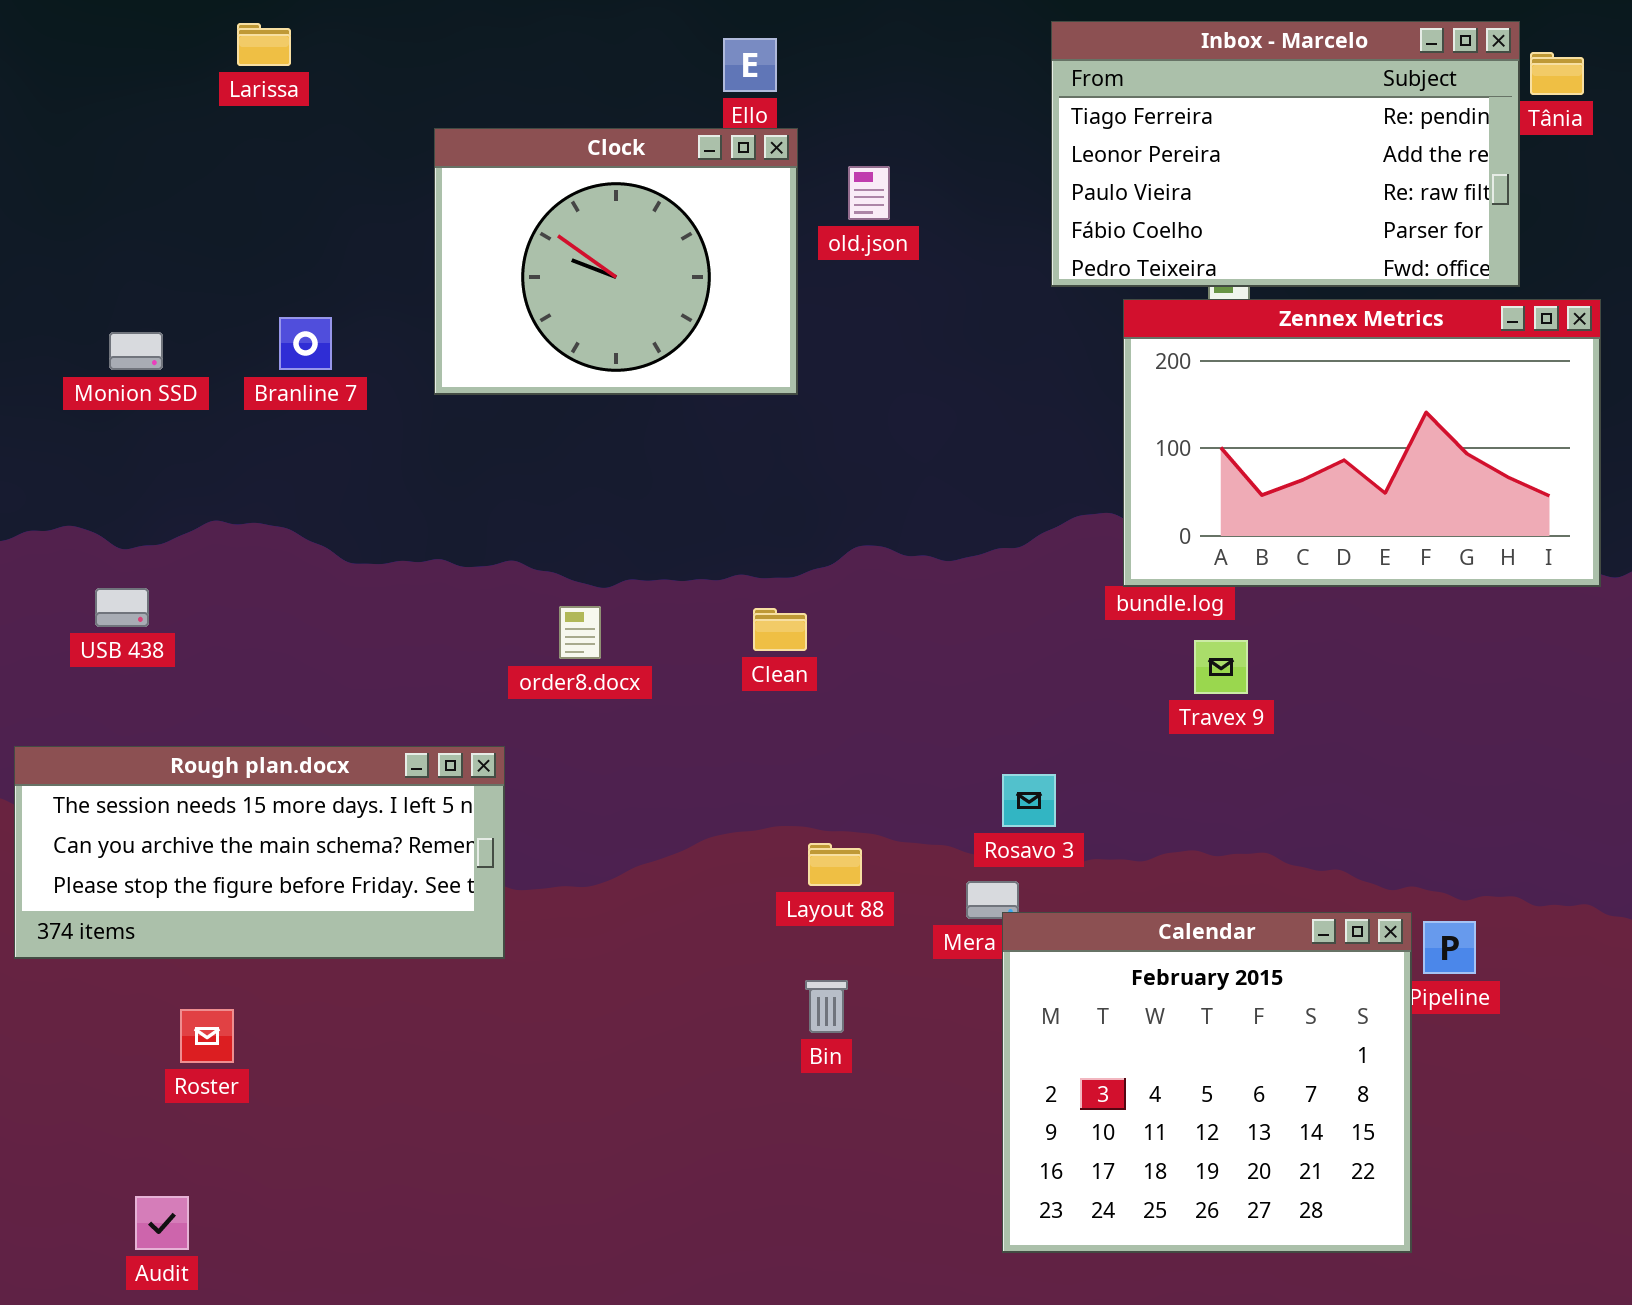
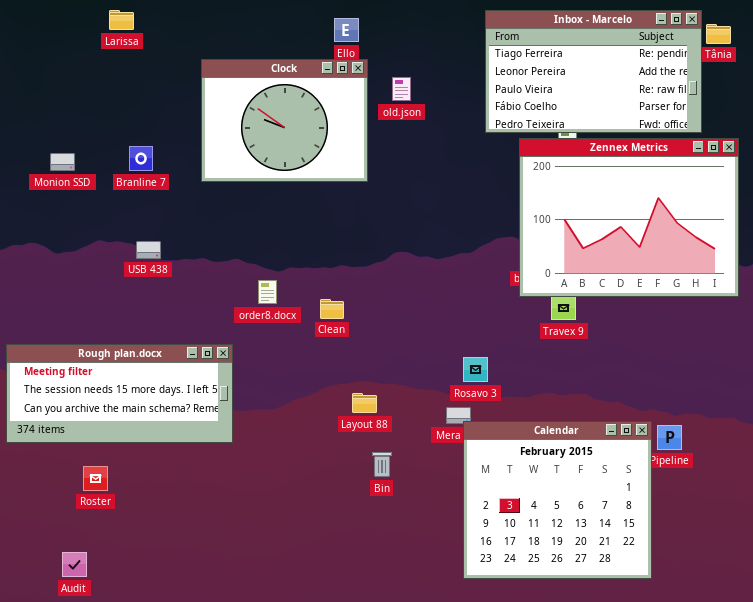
Zennex Metrics: [1123,299,1601,587] -> [519,138,739,297], resized
USB 438: [95,588,149,627] -> [136,241,161,259], moved
Clean: [753,608,807,651] -> [320,299,344,319], moved
Rough plan.docx: [14,746,505,959] -> [6,344,233,443], scrolled up 1 row
Layout 88: [808,843,862,886] -> [352,393,377,413], moved

